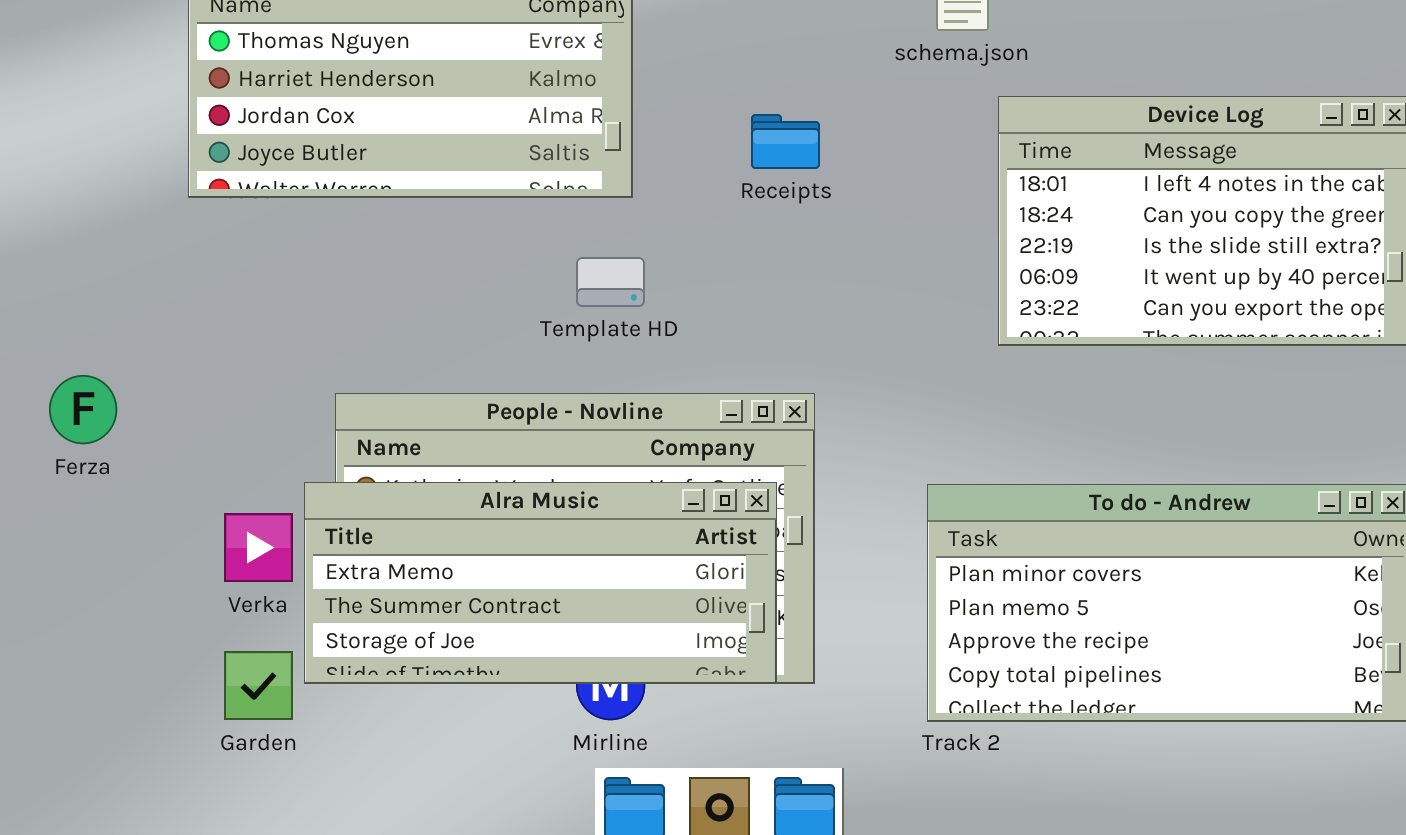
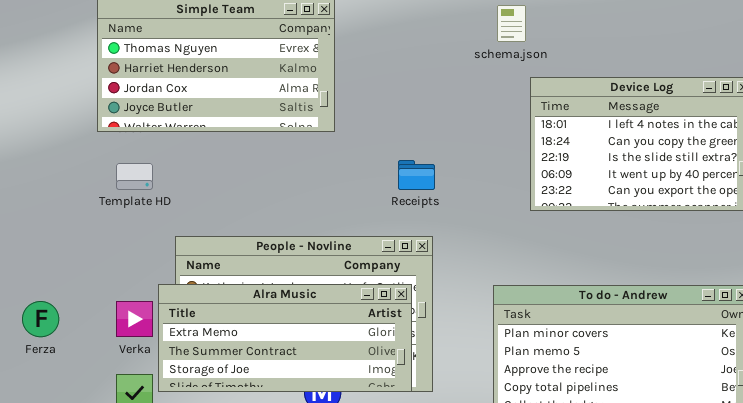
Receipts: [751,114,820,169] -> [398,160,435,190], moved
Template HD: [576,257,645,307] -> [116,163,153,190], moved
Ferza: [49,375,117,444] -> [22,301,59,337], moved

